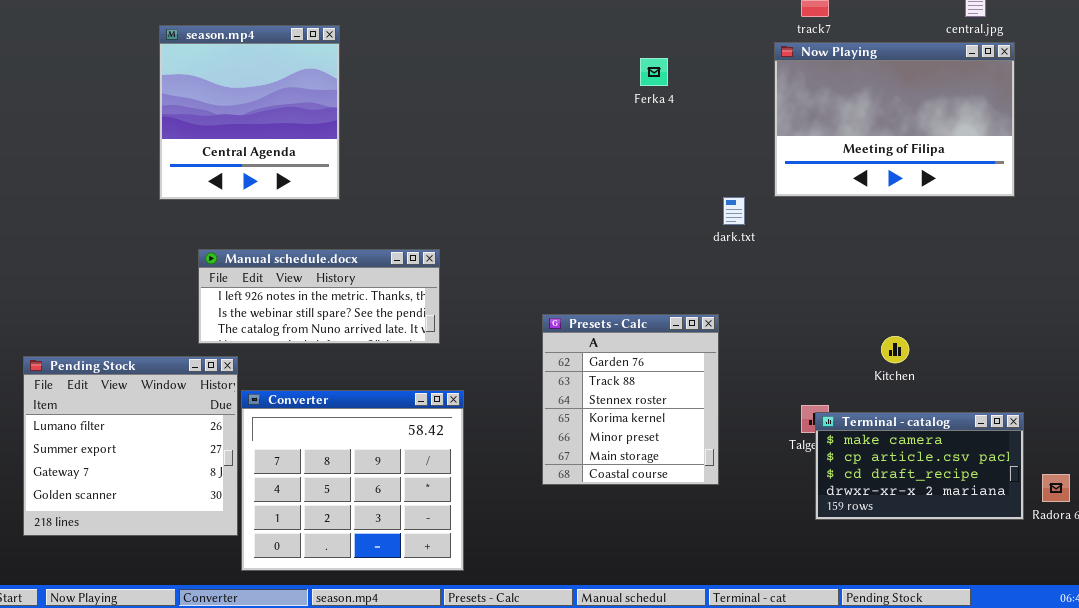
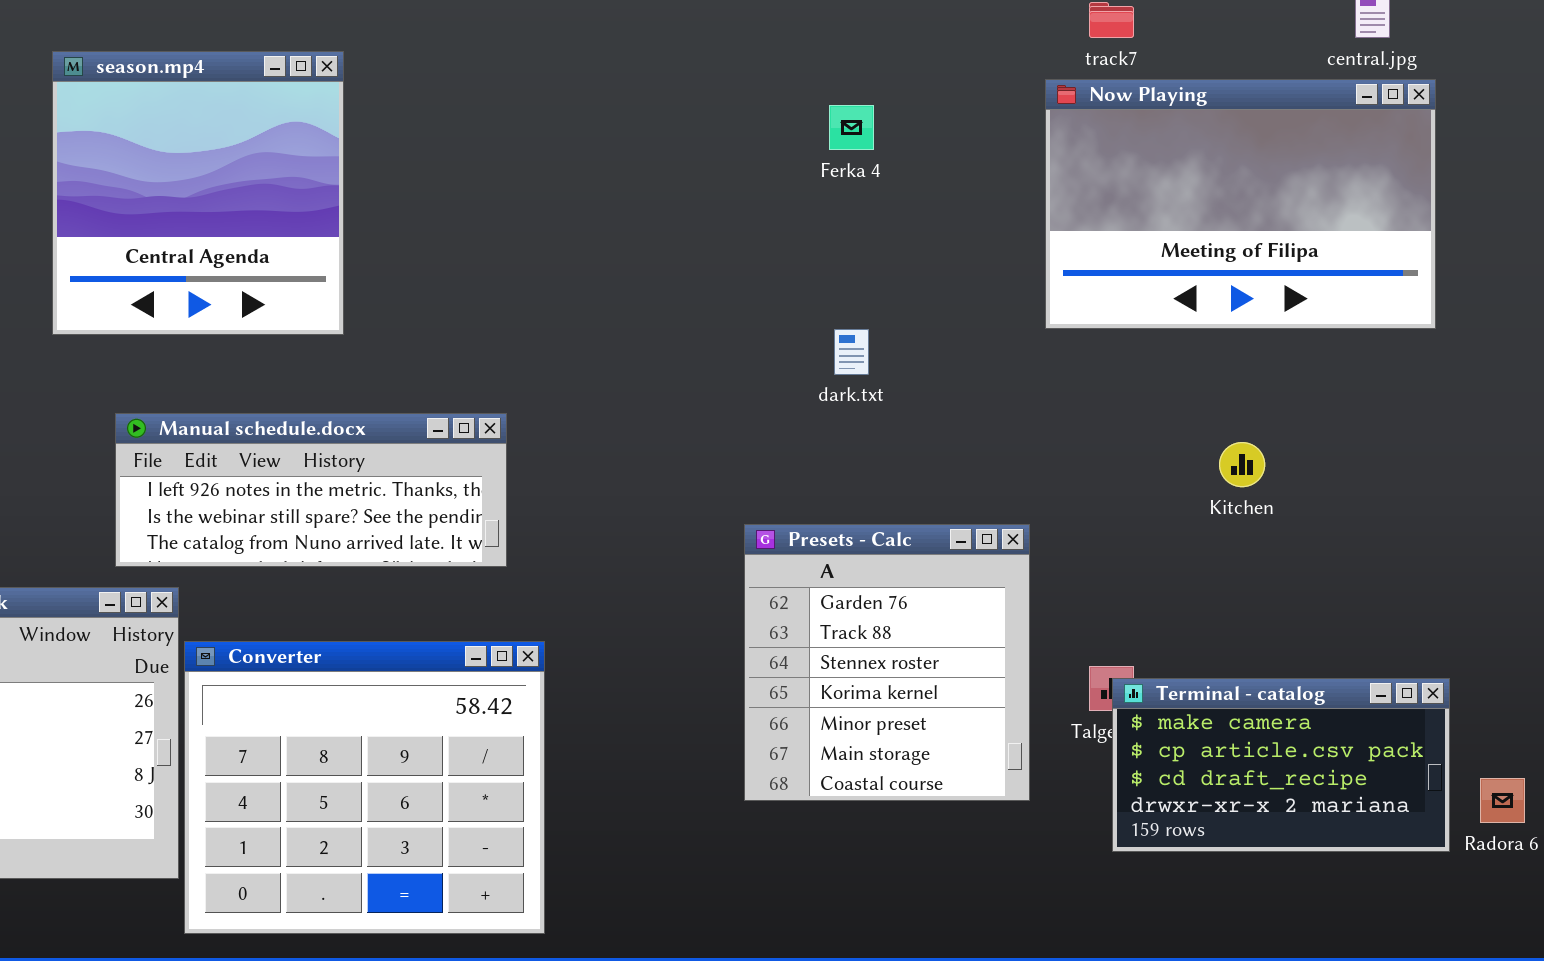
dark.txt: [723,197,745,225] -> [834,329,869,375], moved
Presets - Calc: [542,314,719,485] -> [744,524,1030,801], moved
Kitchen: [881,336,909,363] -> [1219,442,1265,487], moved

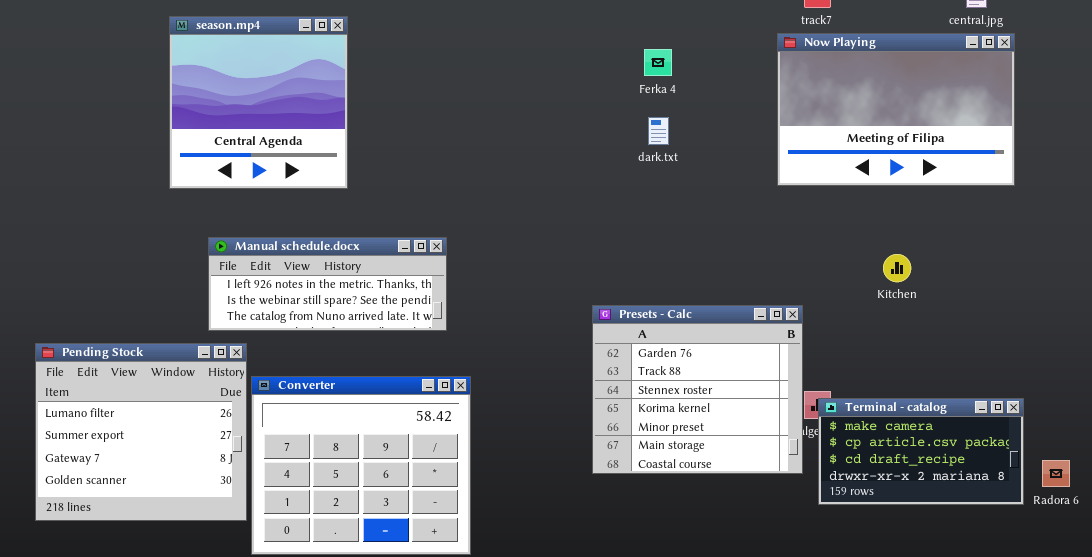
dark.txt: [834,329,869,375] -> [648,117,669,145], moved
Presets - Calc: [744,524,1030,801] -> [592,305,803,474], resized

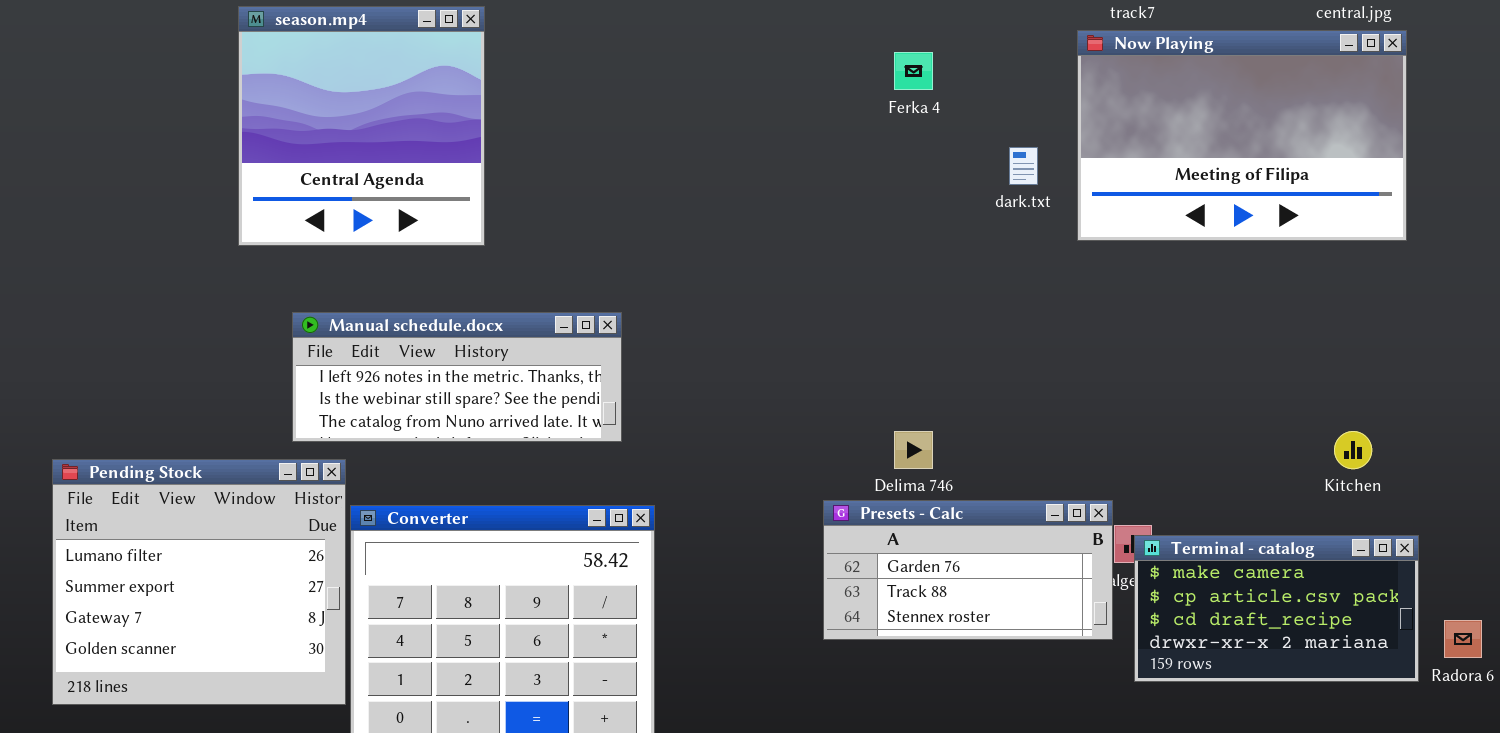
dark.txt: [648,117,669,145] -> [1009,147,1038,185], moved
Kitchen: [883,254,911,282] -> [1334,431,1372,469], moved
Presets - Calc: [592,305,803,474] -> [823,500,1113,640], resized

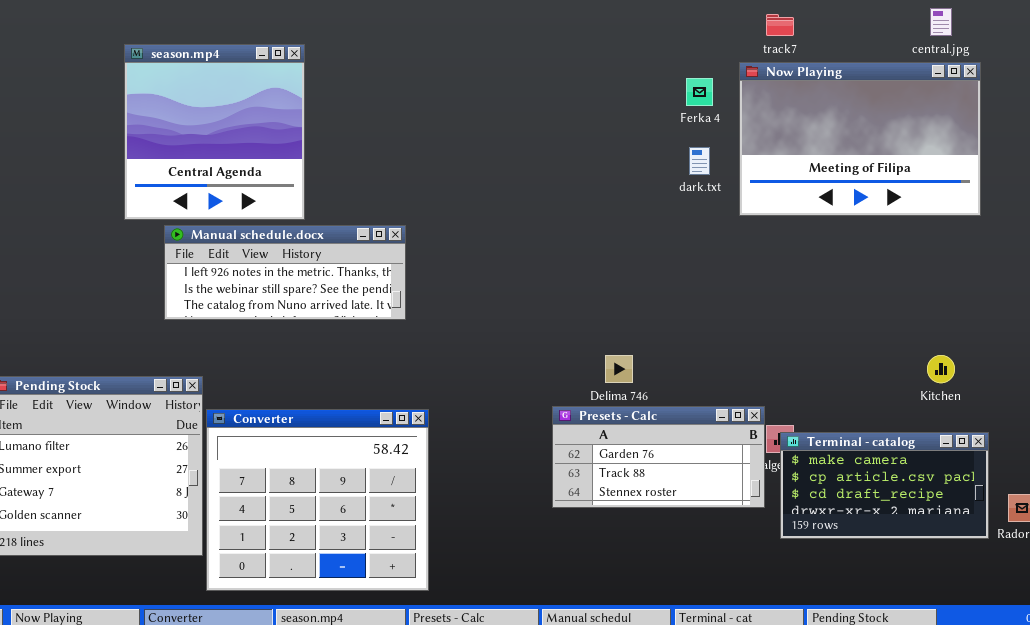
Ferka 4: [894,52,933,90] -> [686,78,713,106], moved
Manual schedule.docx: [292,312,622,442] -> [164,225,406,320], moved

